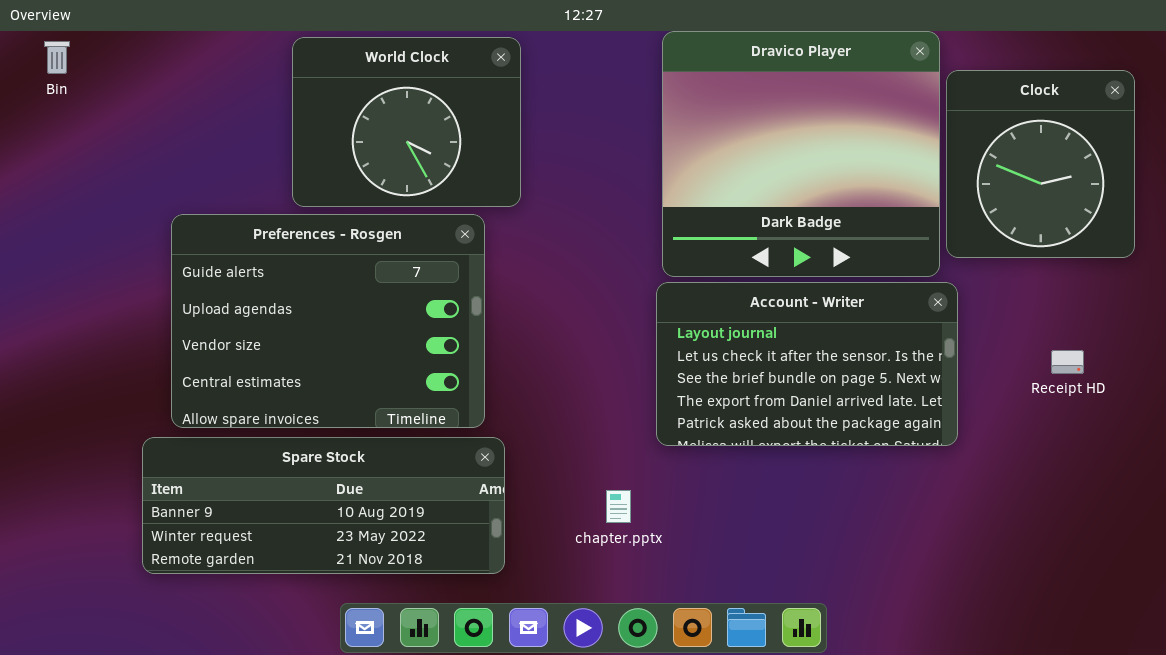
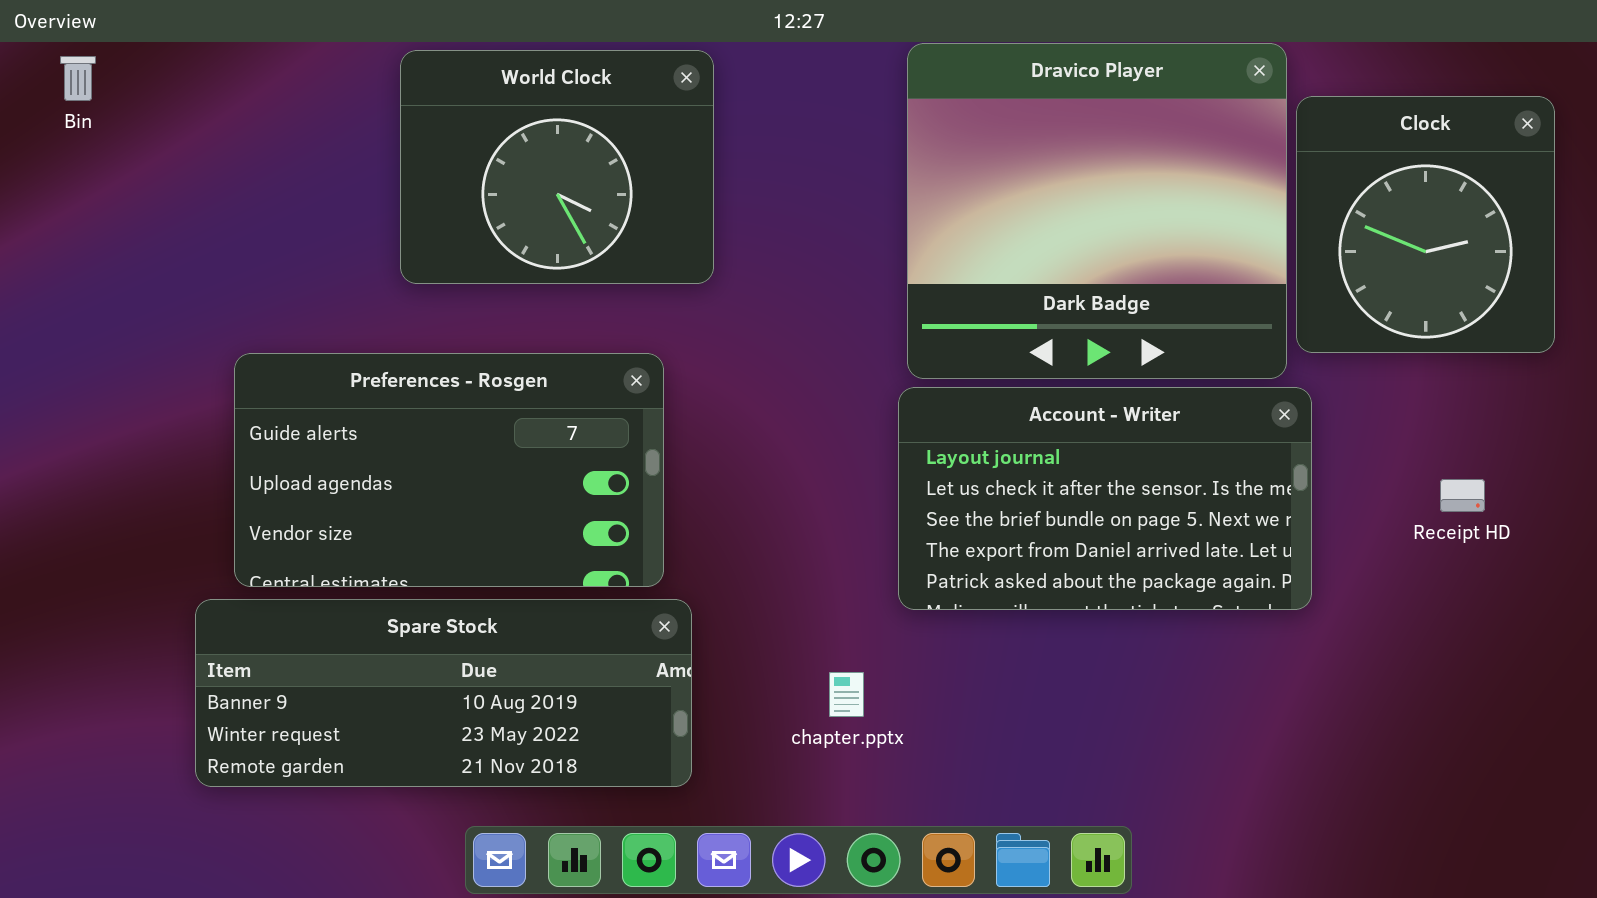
Preferences - Rosgen: [171,214,485,428] -> [234,353,664,587], resized

